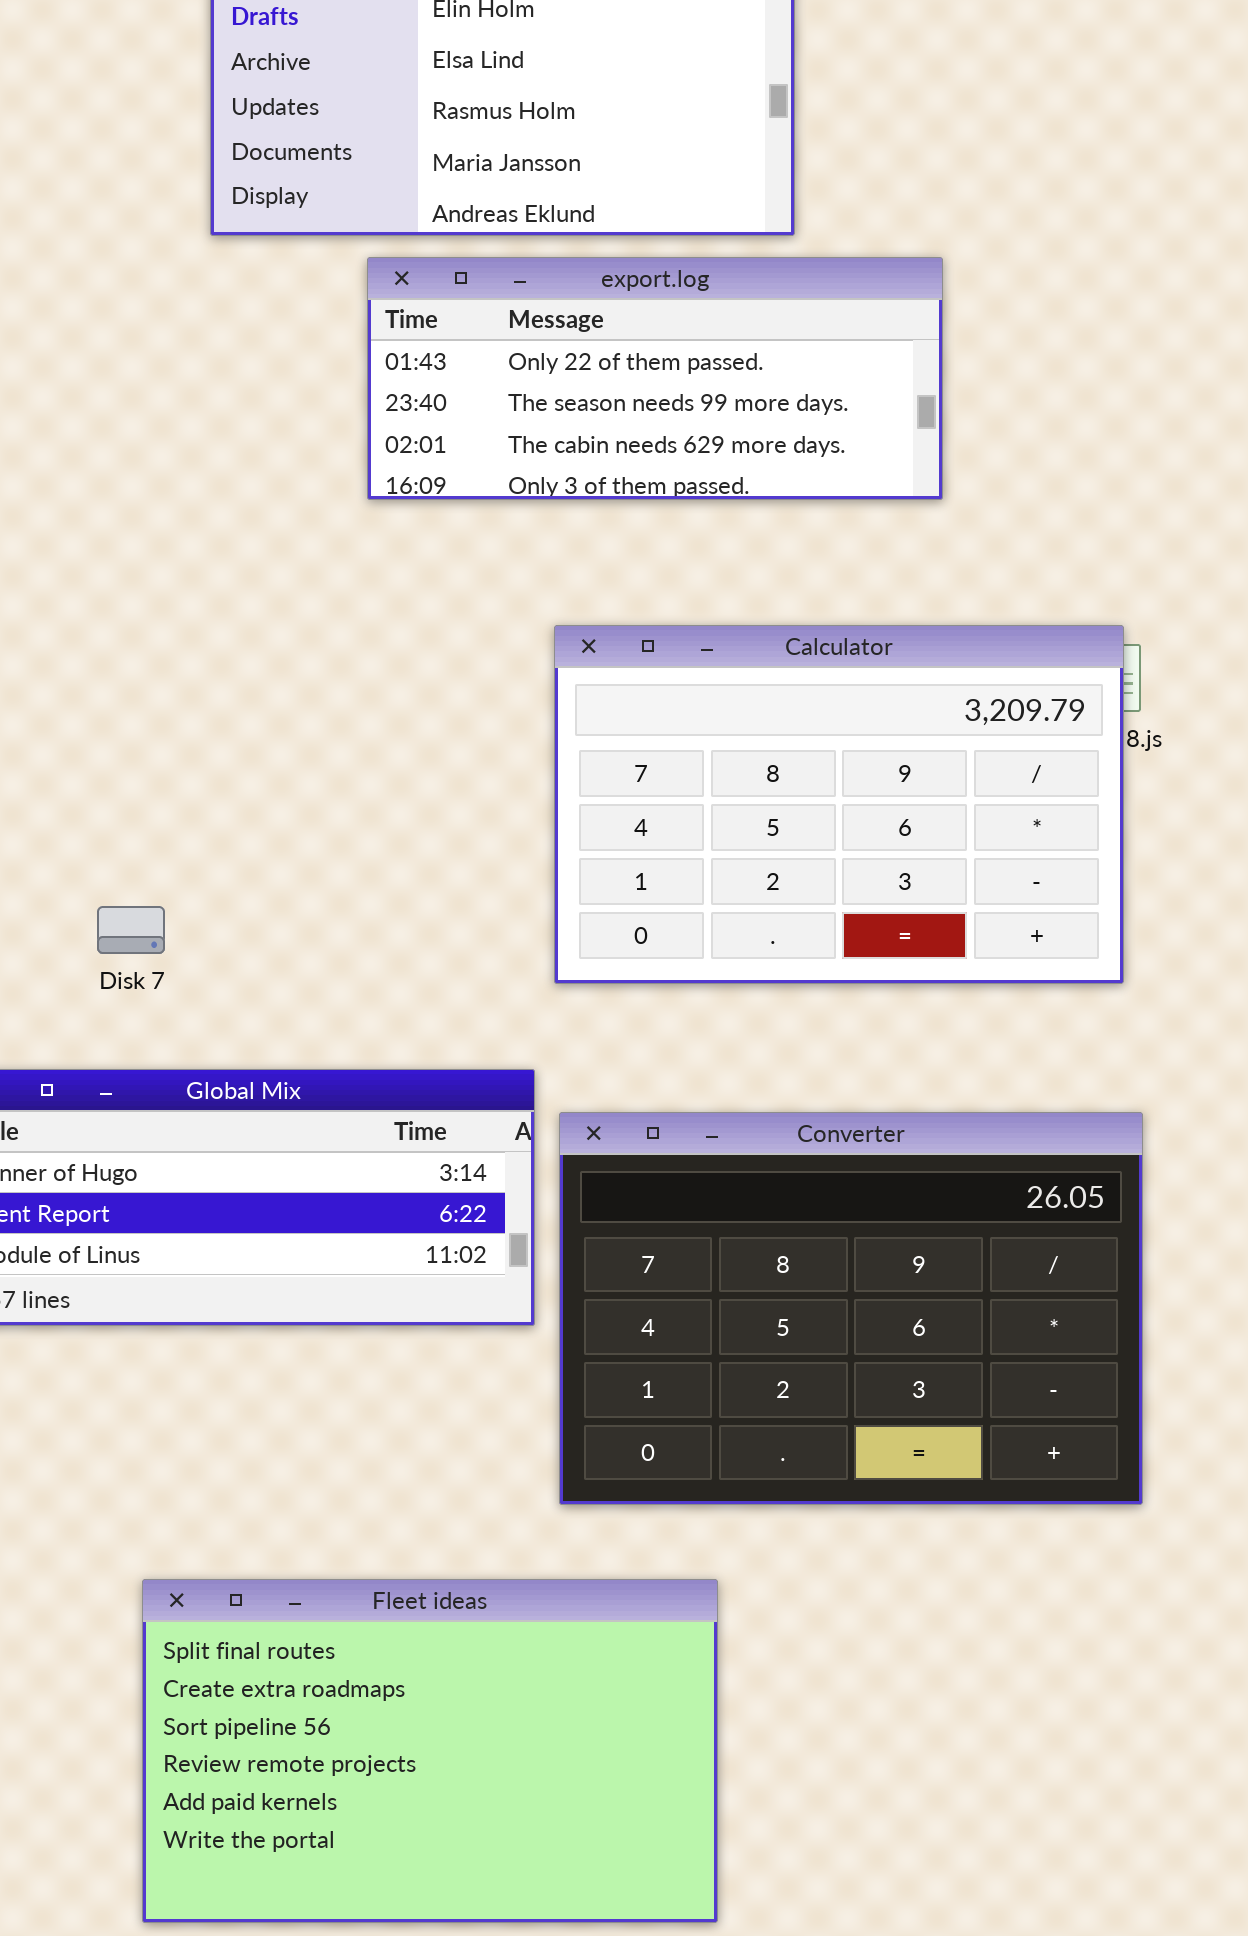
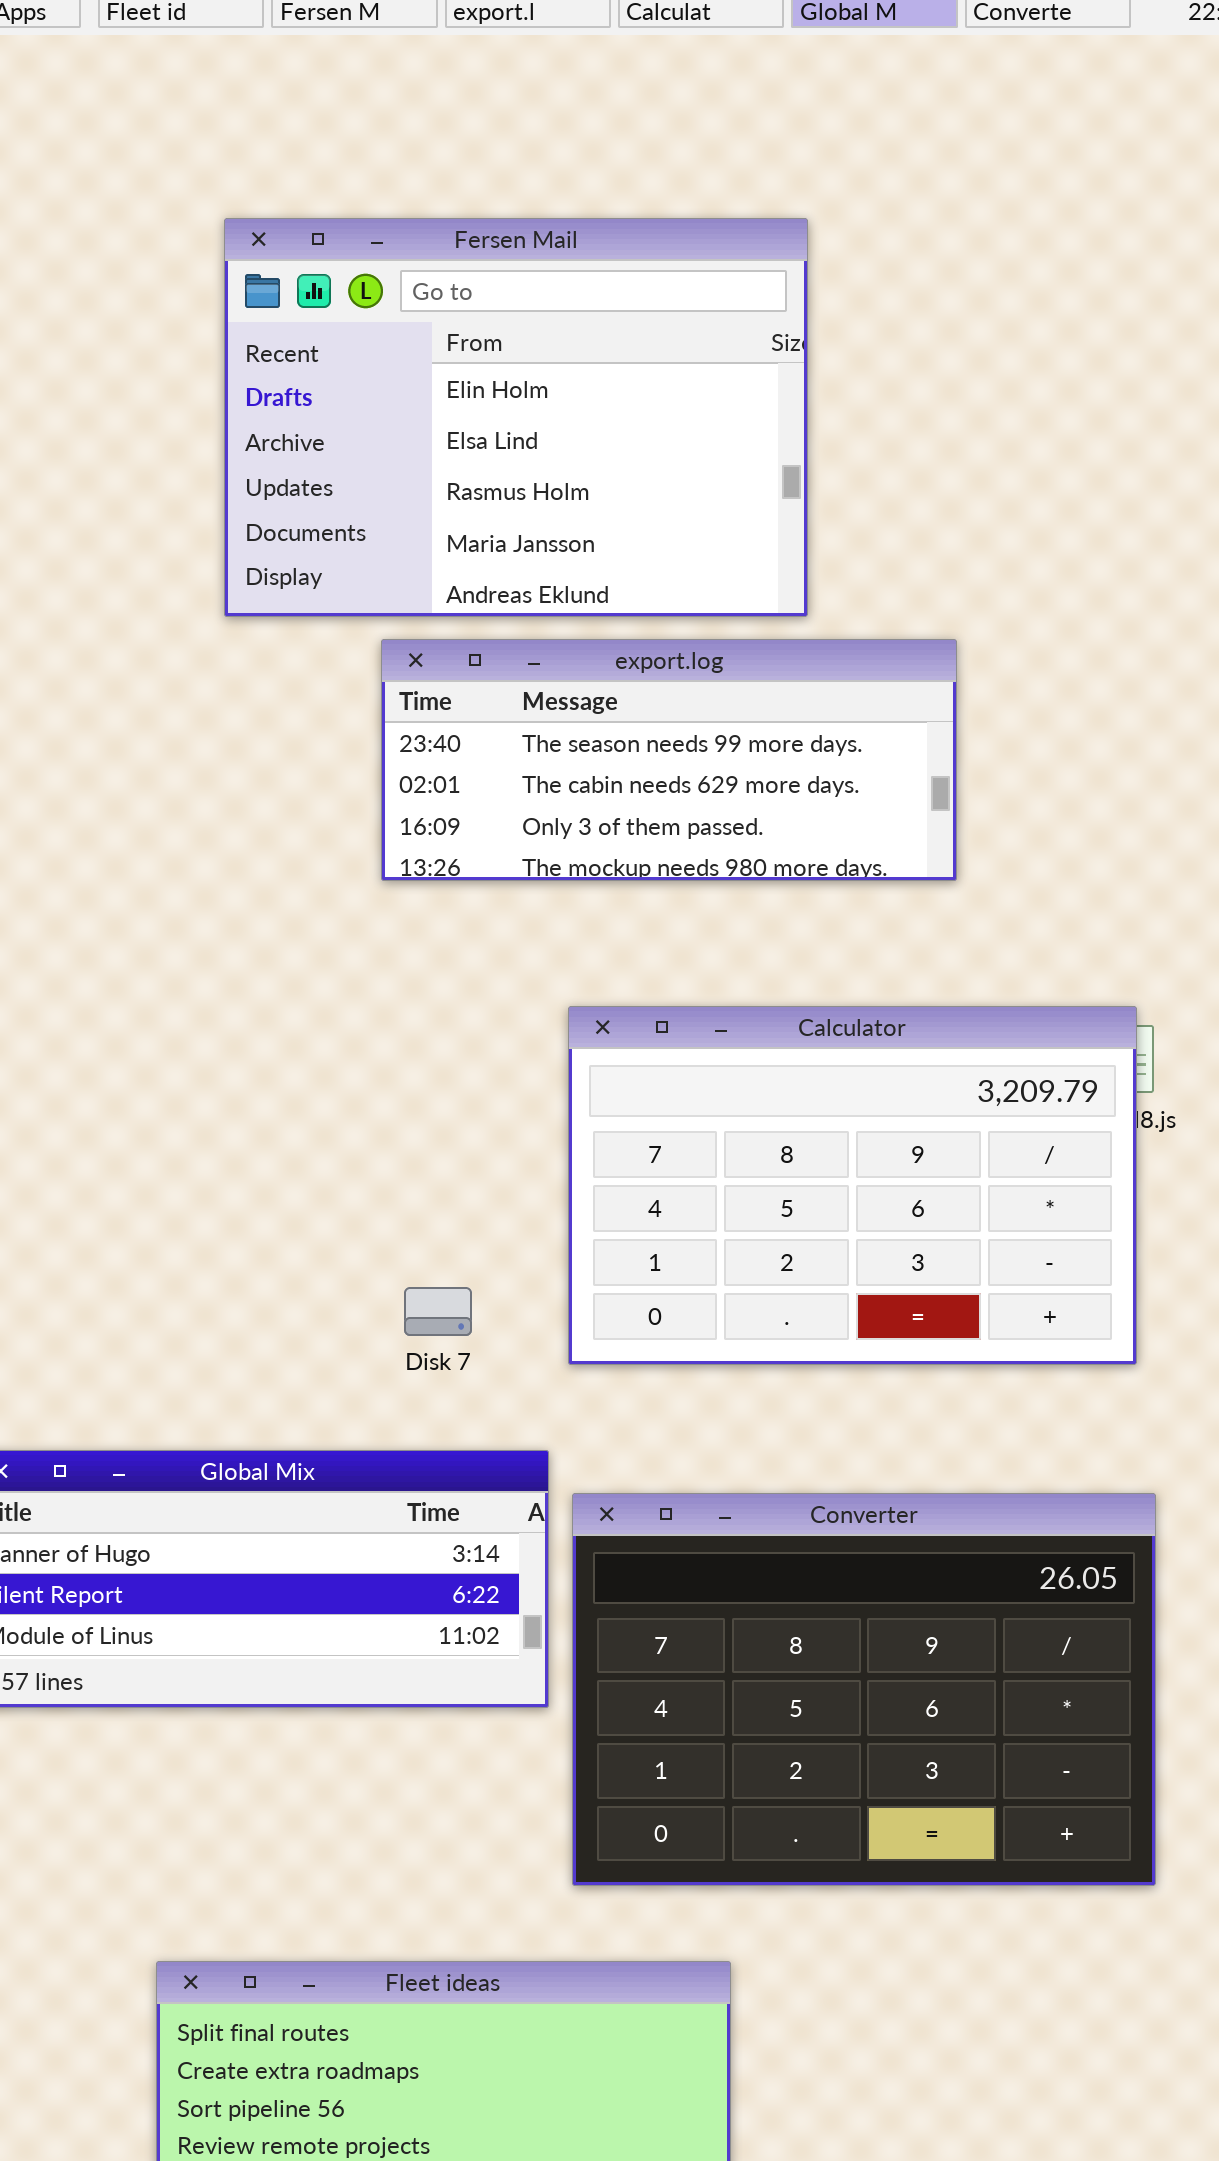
export.log: [367,257,943,500] -> [381,639,957,881], scrolled down 1 row
Disk 7: [97,906,165,954] -> [404,1287,472,1336], moved

